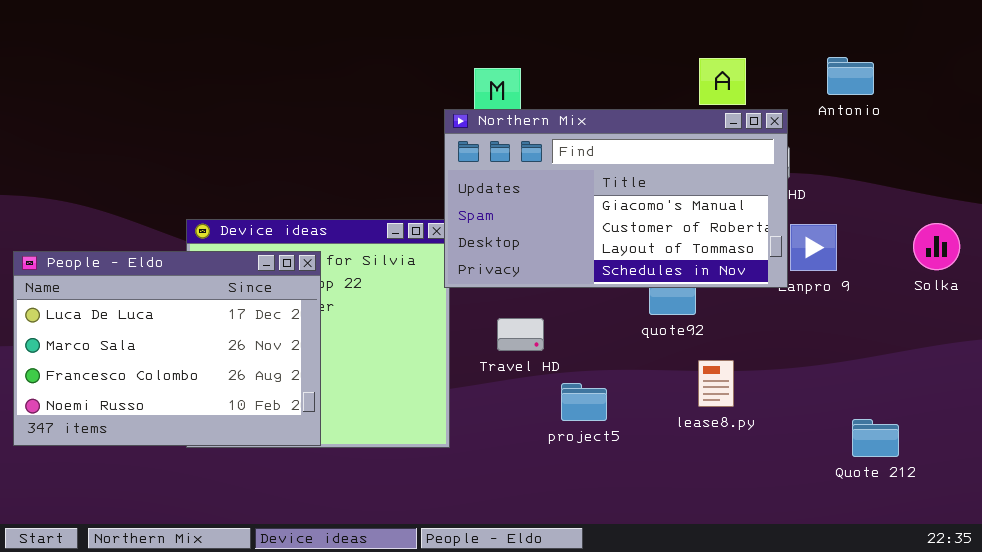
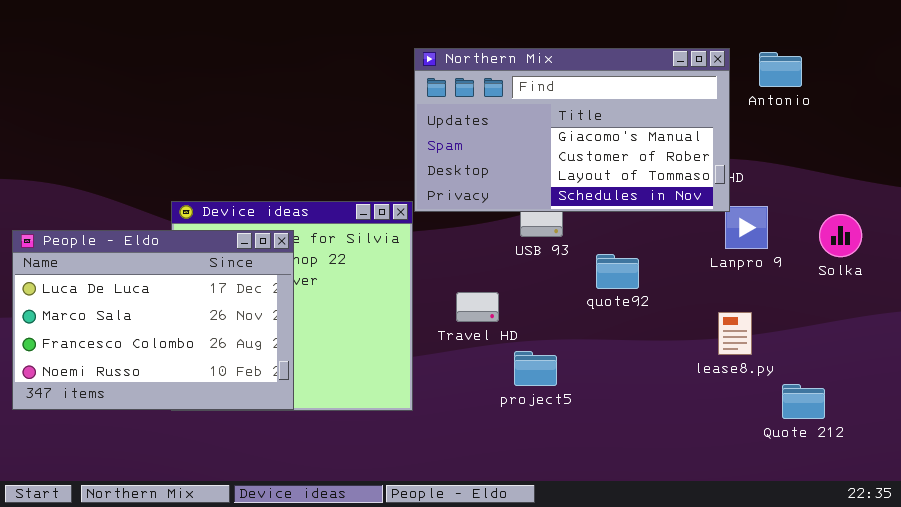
Northern Mix: [444,109,788,288] -> [414,48,730,212], moved
Solka: [913,223,960,270] -> [819,214,862,257], moved
lease8.py: [698,360,734,407] -> [718,312,752,355], moved

